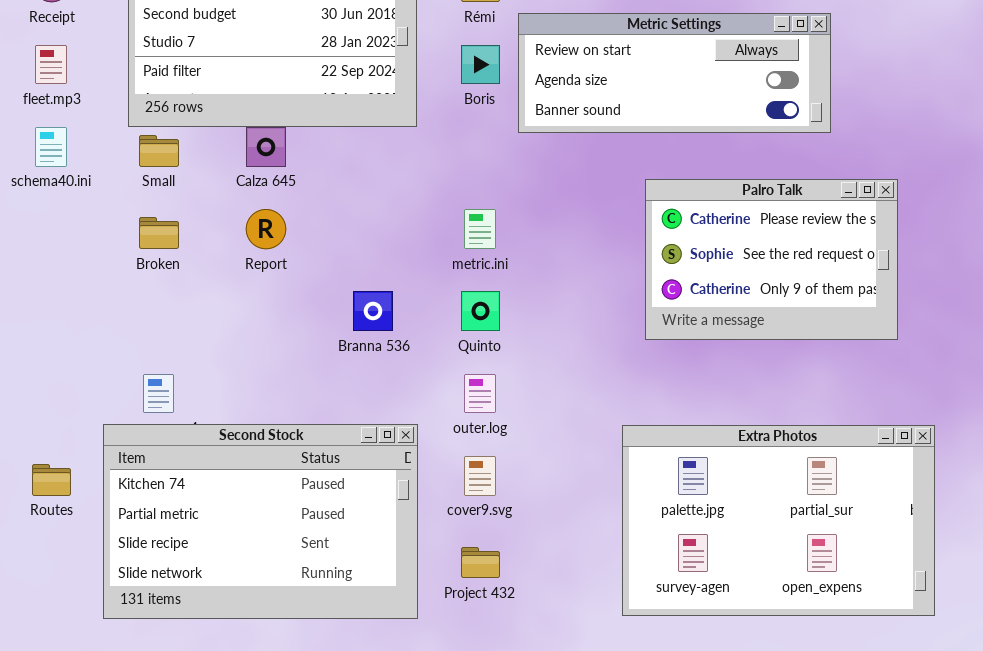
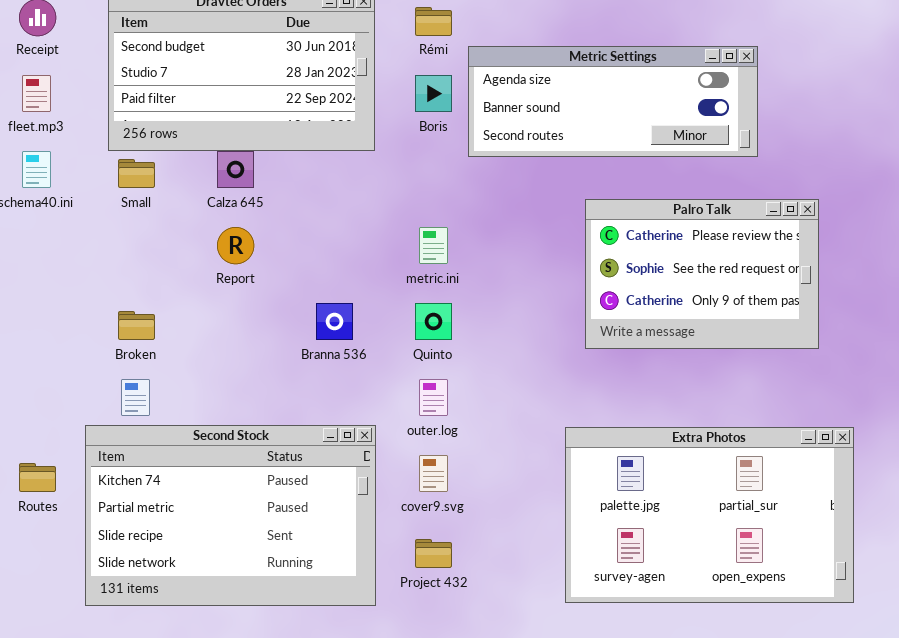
Metric Settings: [518,13,831,133] -> [468,46,758,157], scrolled down 1 row
Broken: [139,217,179,249] -> [118,311,155,340], moved

